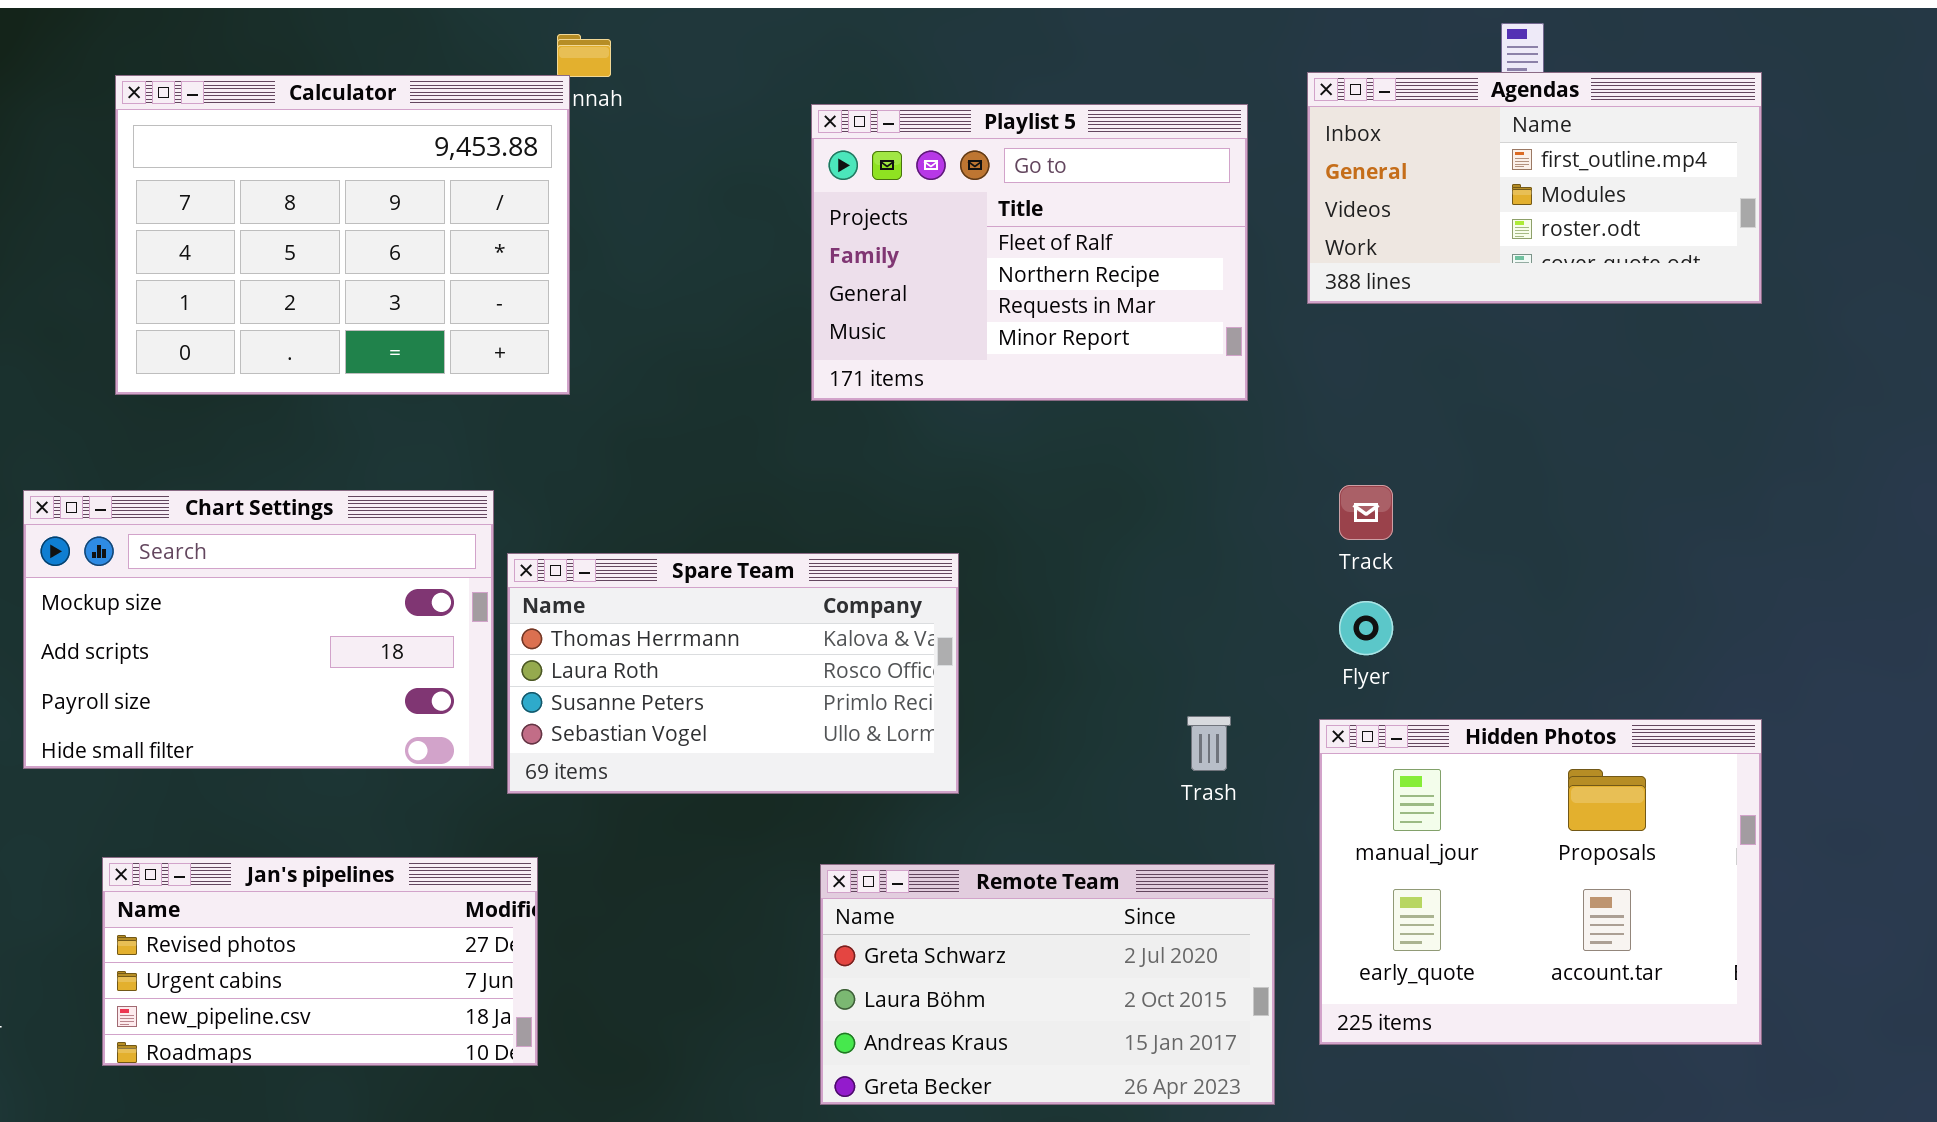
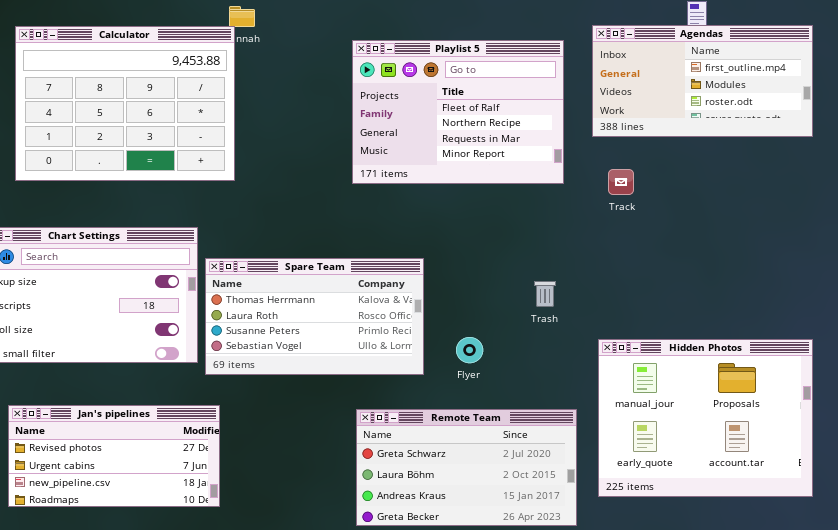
Track: [1339,485,1393,540] -> [608,169,634,195], moved
Flyer: [1339,601,1393,655] -> [456,337,483,363], moved
Trash: [1187,716,1231,771] -> [534,281,556,307], moved

